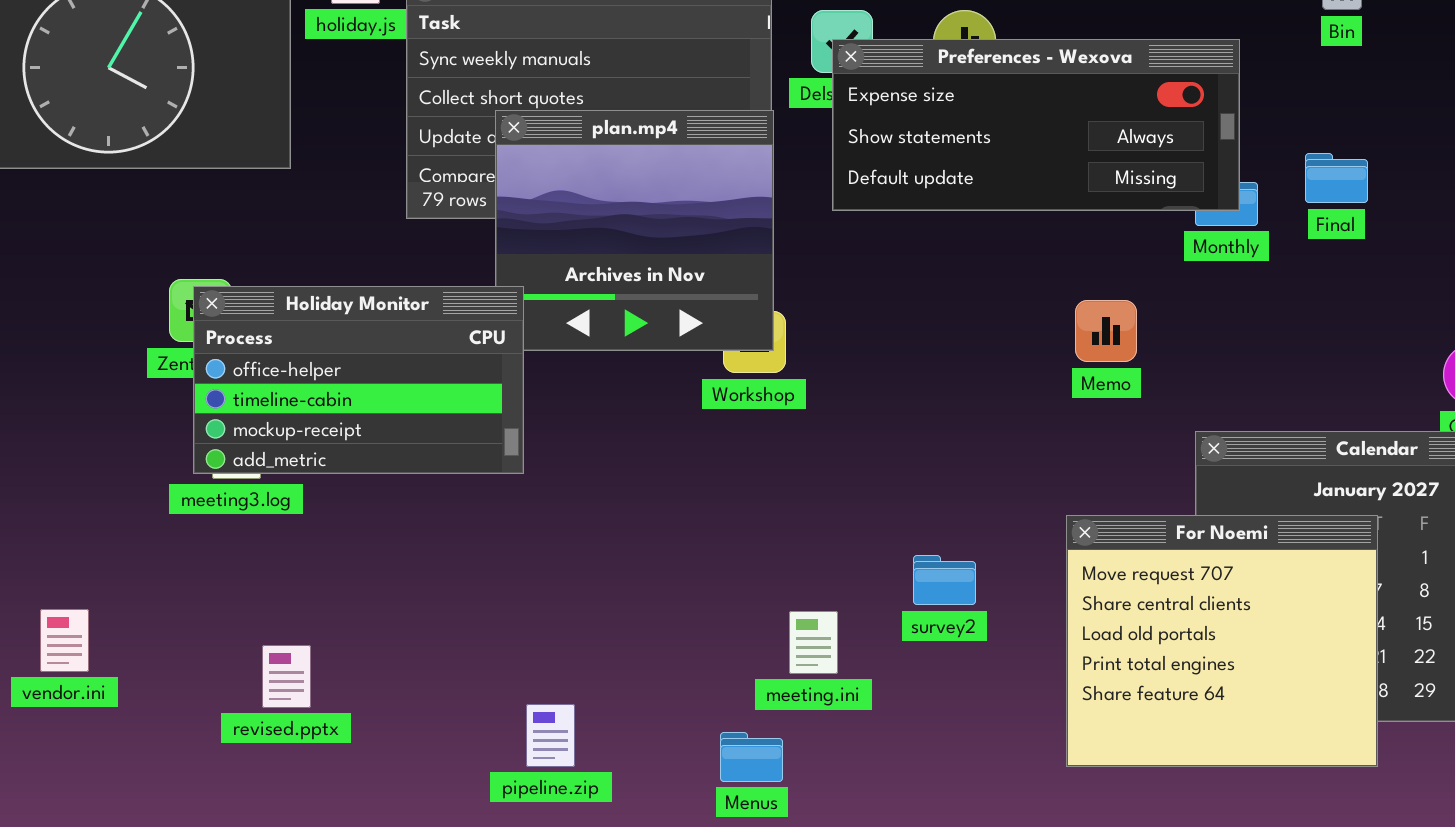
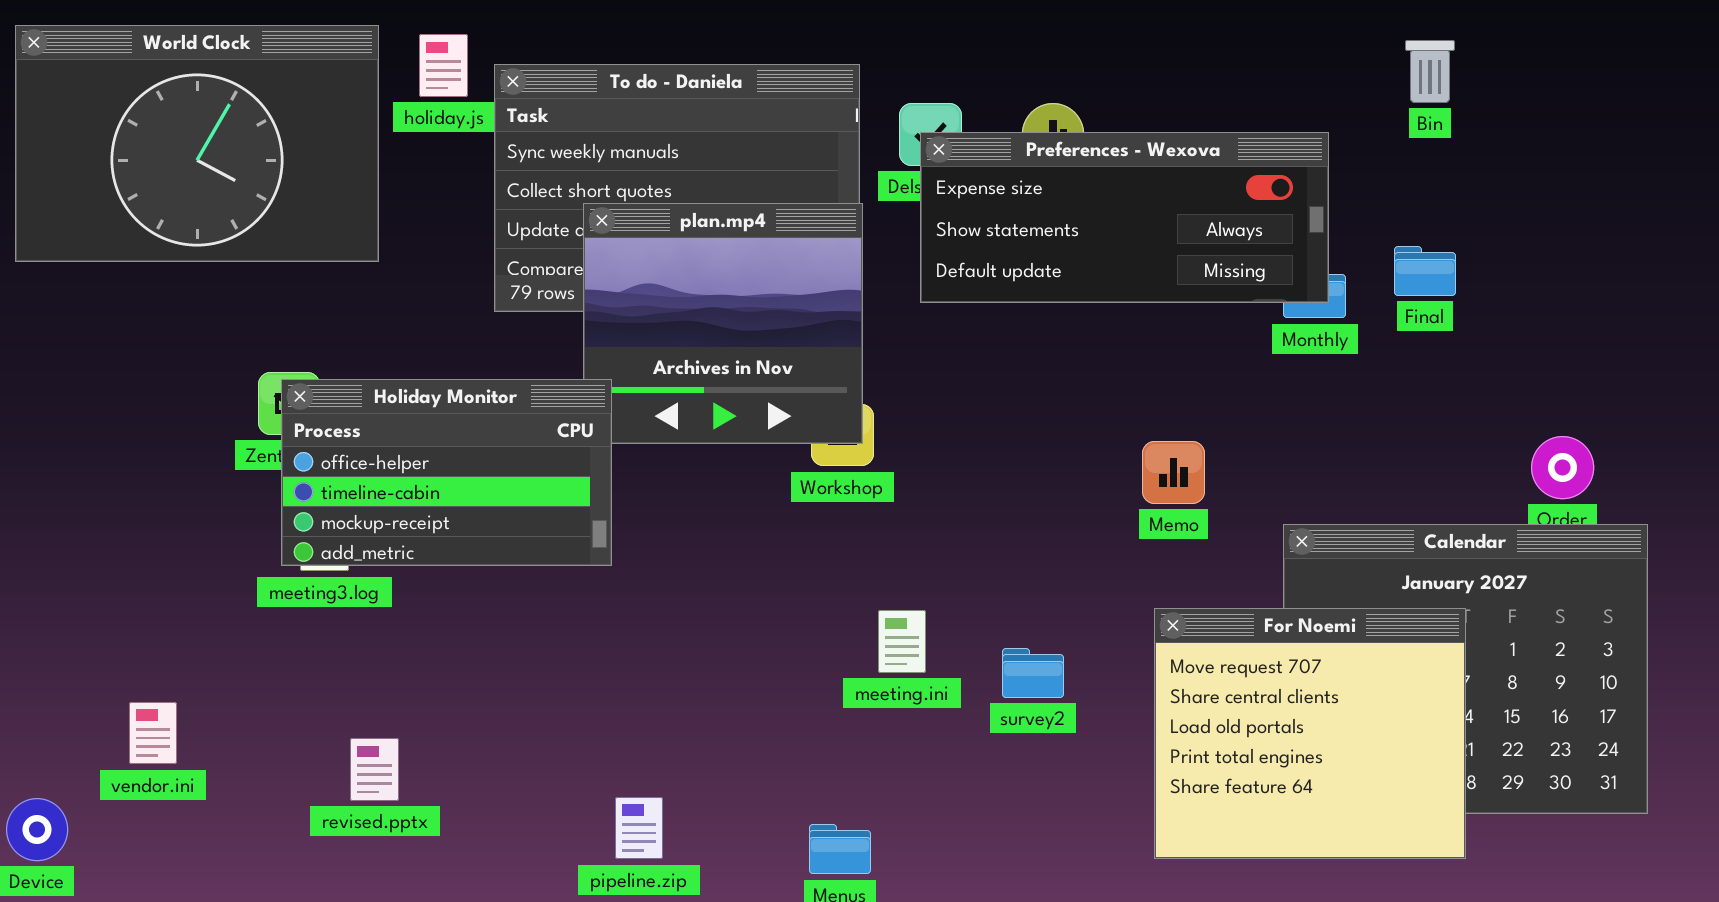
Memo: [1075,300,1137,362] -> [1142,441,1205,504], moved
meeting.ini: [789,611,838,674] -> [878,610,926,673], moved

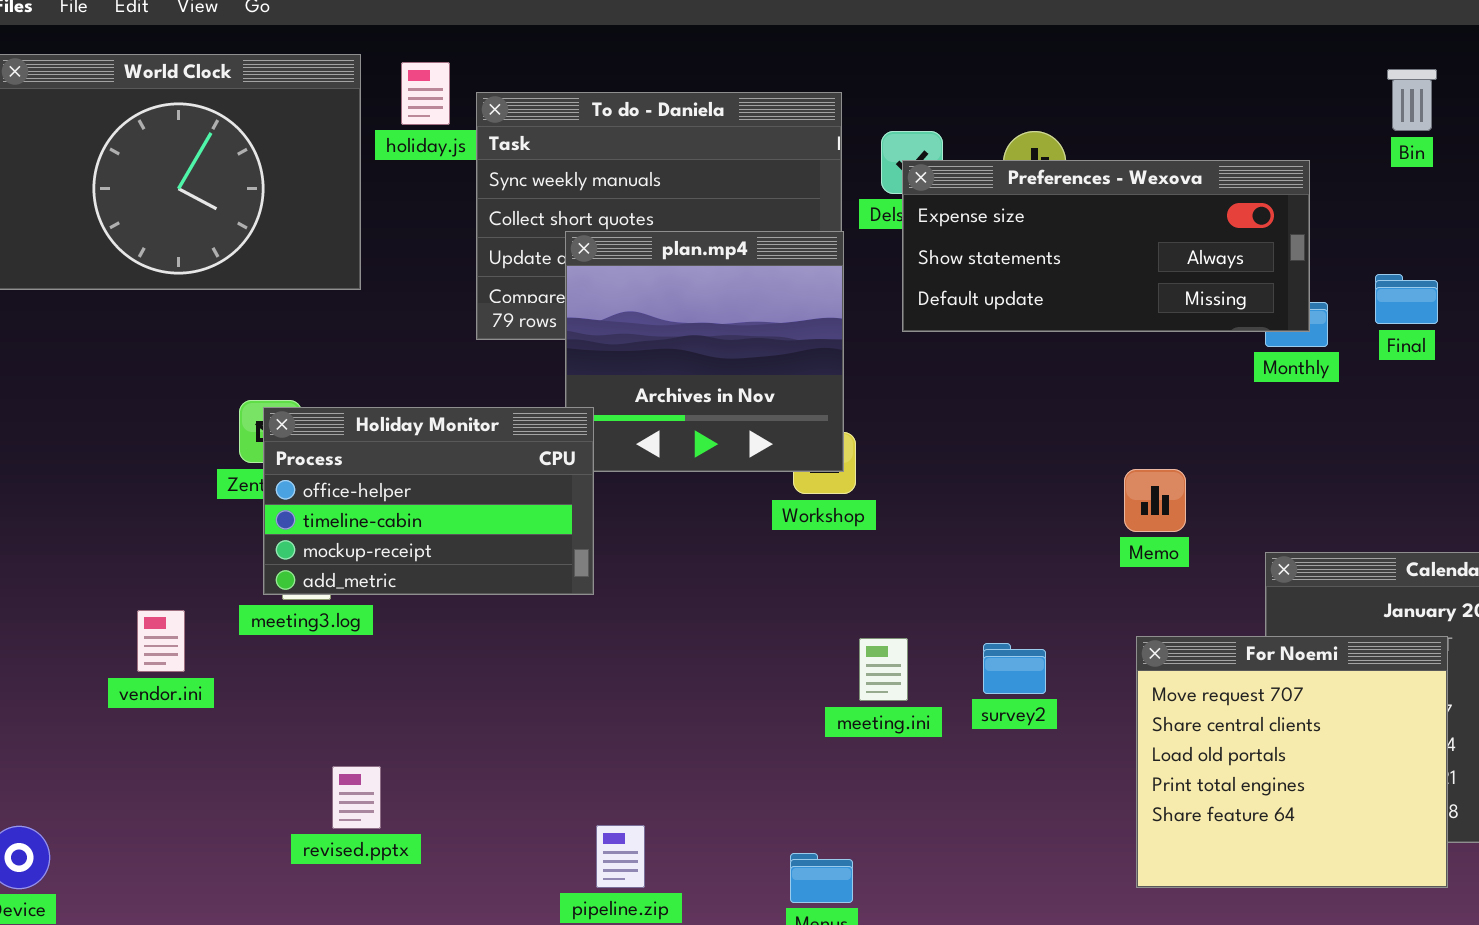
survey2: [1002,648,1064,698] -> [983,643,1046,694], moved
vendor.ini: [129,702,177,764] -> [137,610,185,672], moved

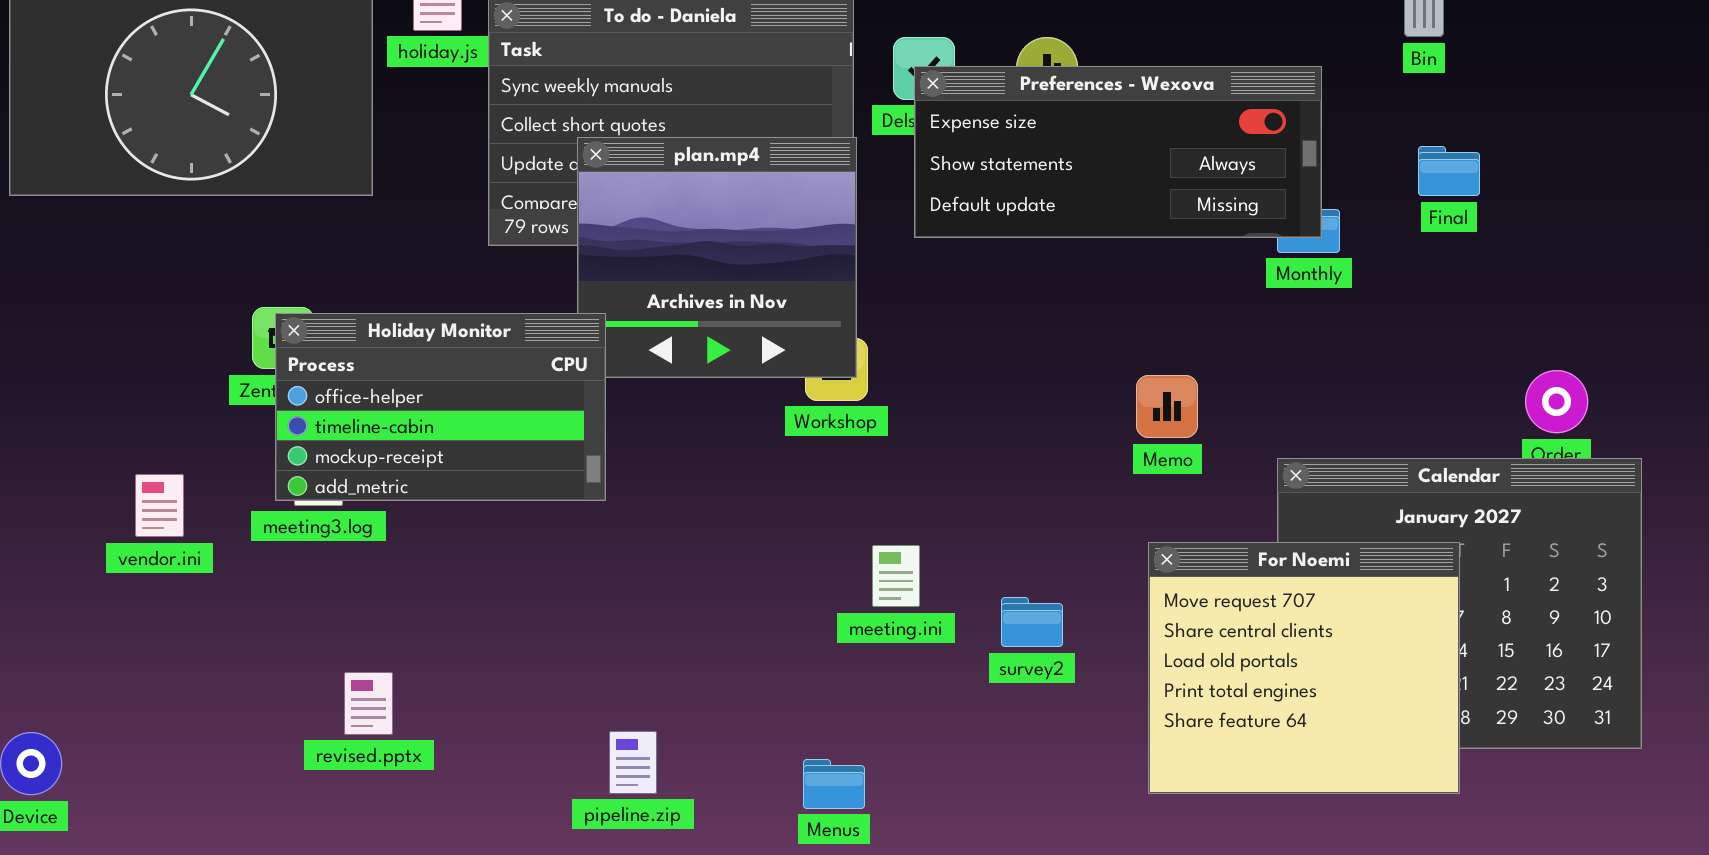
Final: [1375,274,1438,324] -> [1418,146,1480,196], moved
vendor.ini: [137,610,185,672] -> [135,474,184,537], moved
survey2: [983,643,1046,694] -> [1001,597,1063,647], moved

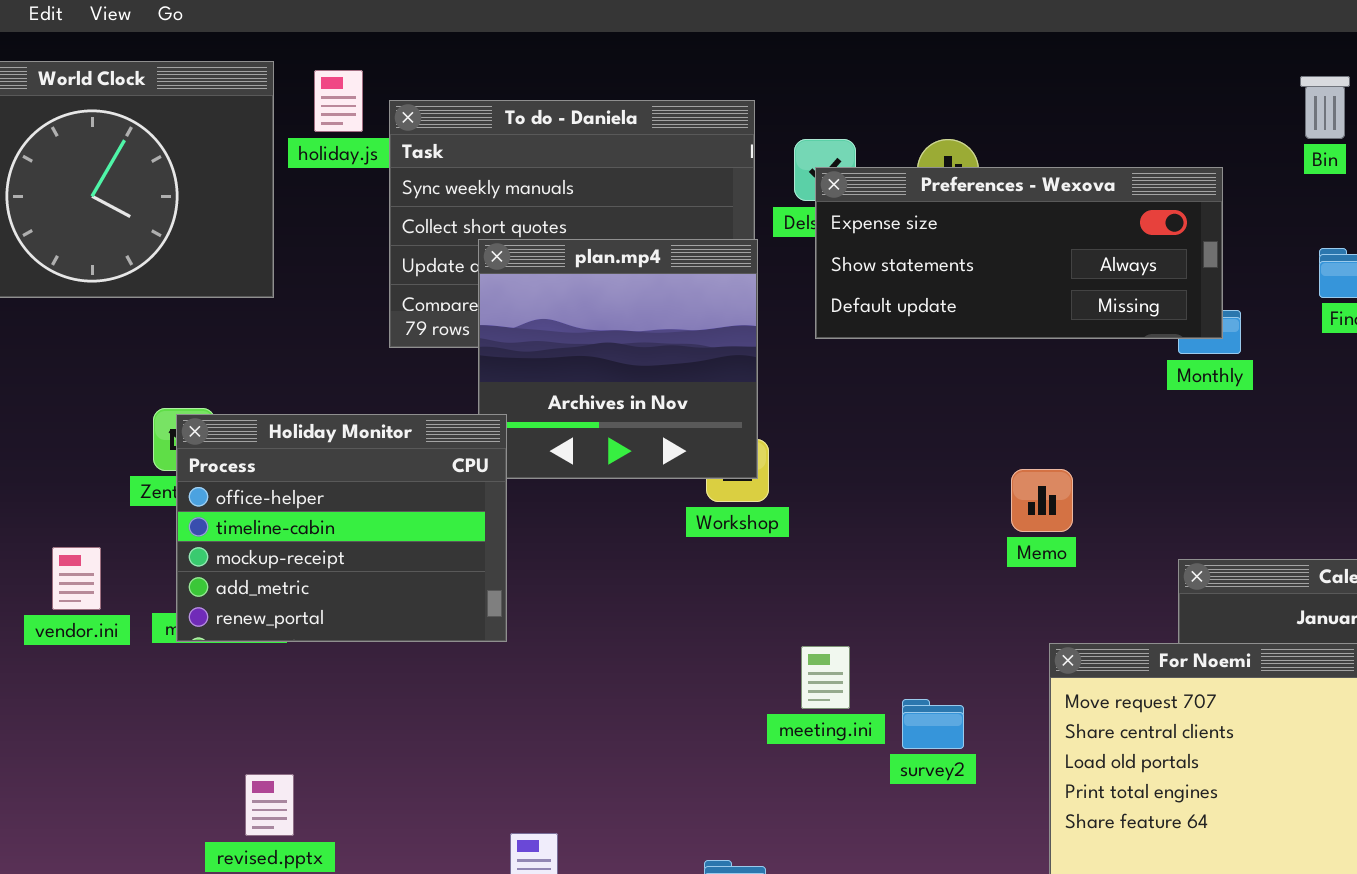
Holiday Monitor: [275,313,606,501] -> [176,414,507,642], resized
Memo: [1136,375,1198,438] -> [1011,469,1073,532], moved
vendor.ini: [135,474,184,537] -> [52,547,101,610], moved
meeting.ini: [872,545,920,607] -> [801,646,850,709], moved

